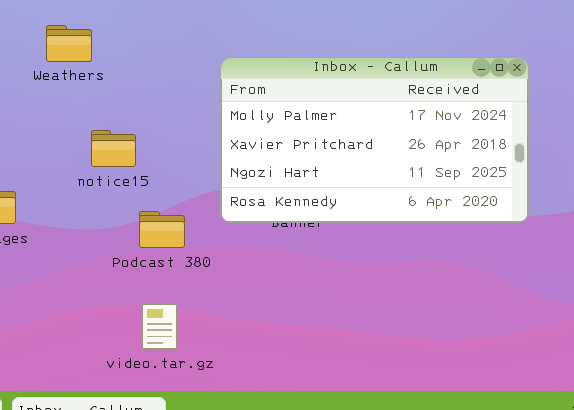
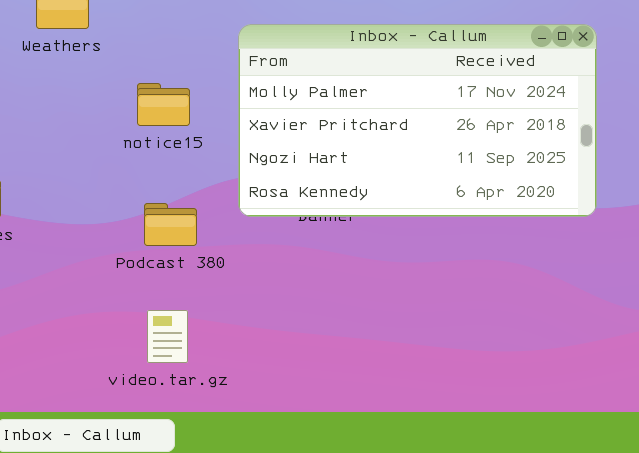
notice15: [91,130,136,167] -> [137,83,190,126], moved

